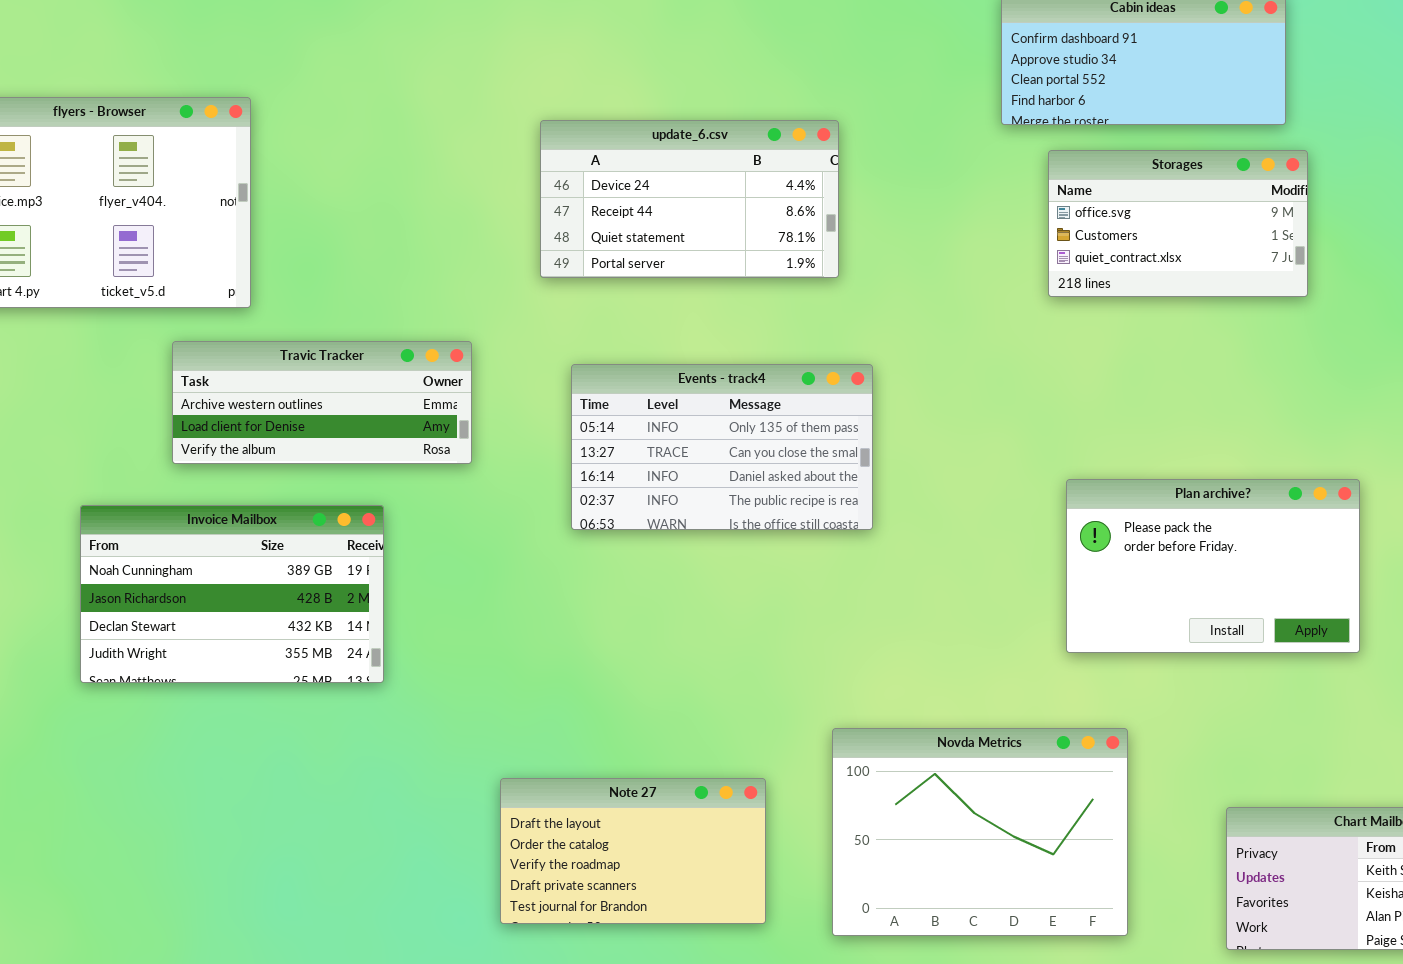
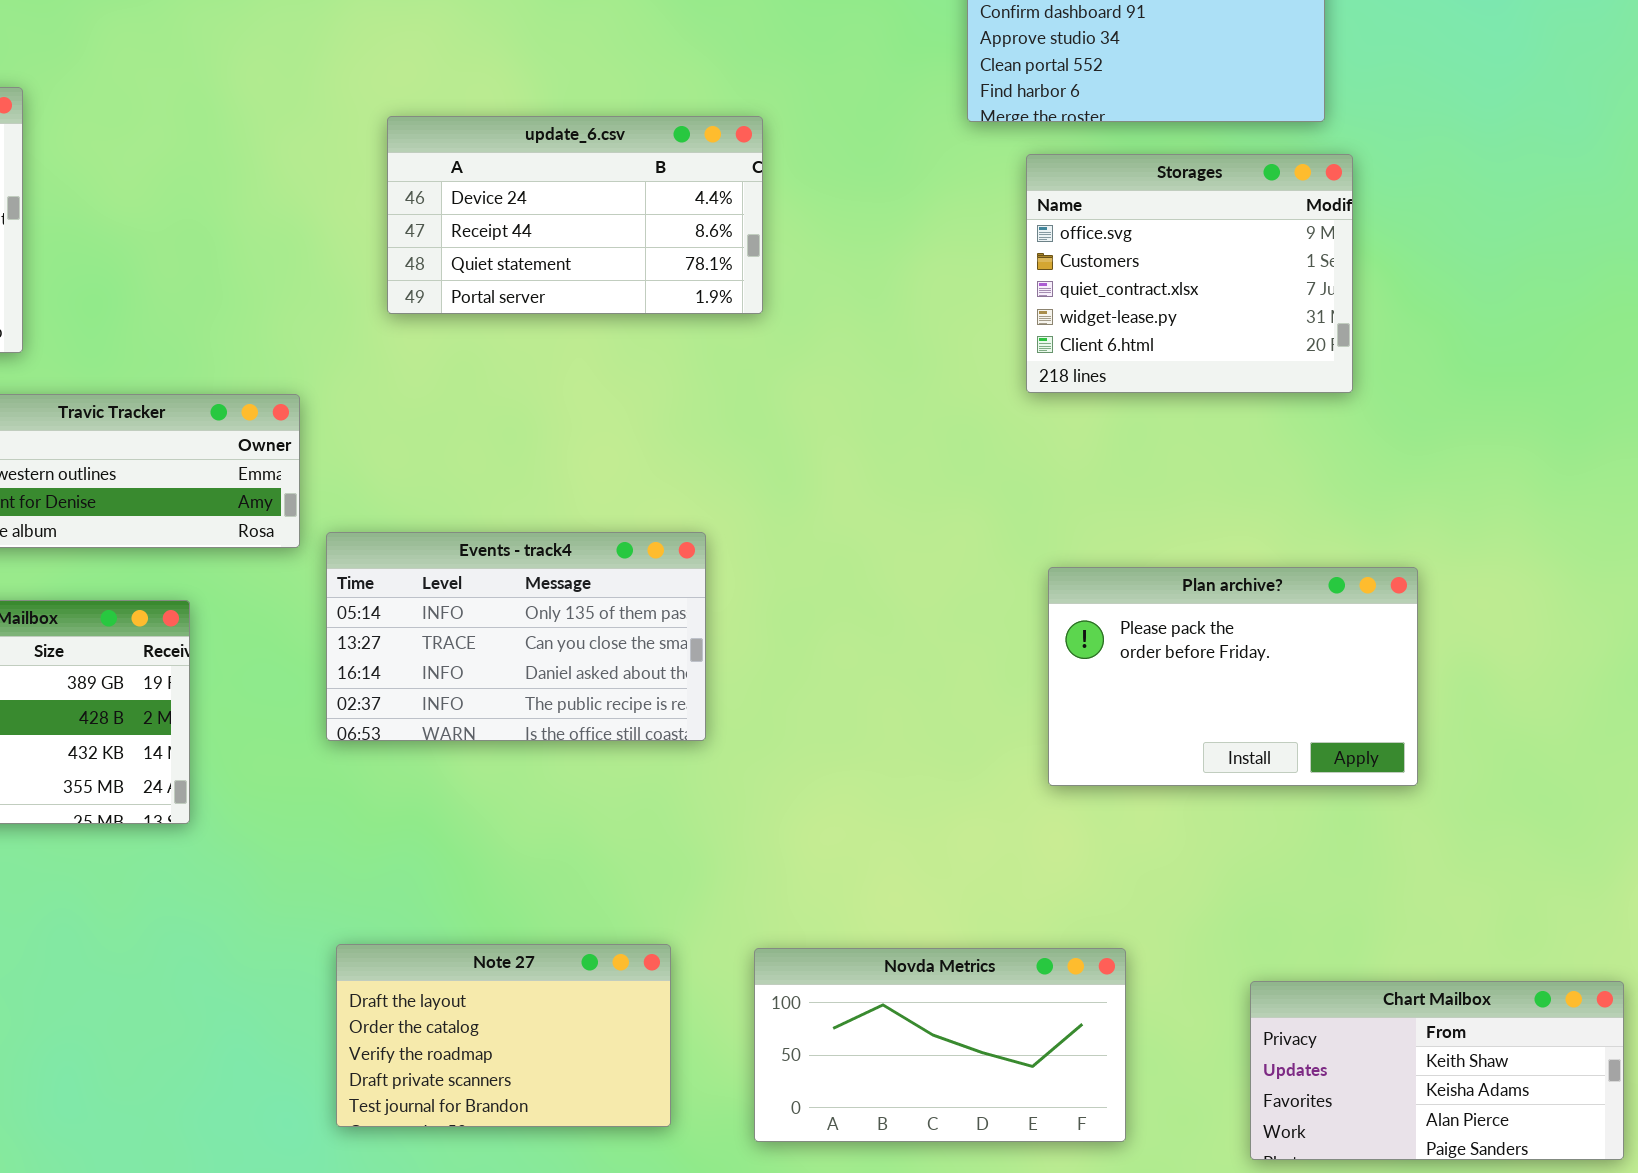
Storages: [1048,150,1308,297] -> [1026,154,1353,393], resized
Events - track4: [571,364,873,530] -> [326,532,706,741], moved
Novda Metrics: [832,728,1128,936] -> [754,948,1126,1142], resized

